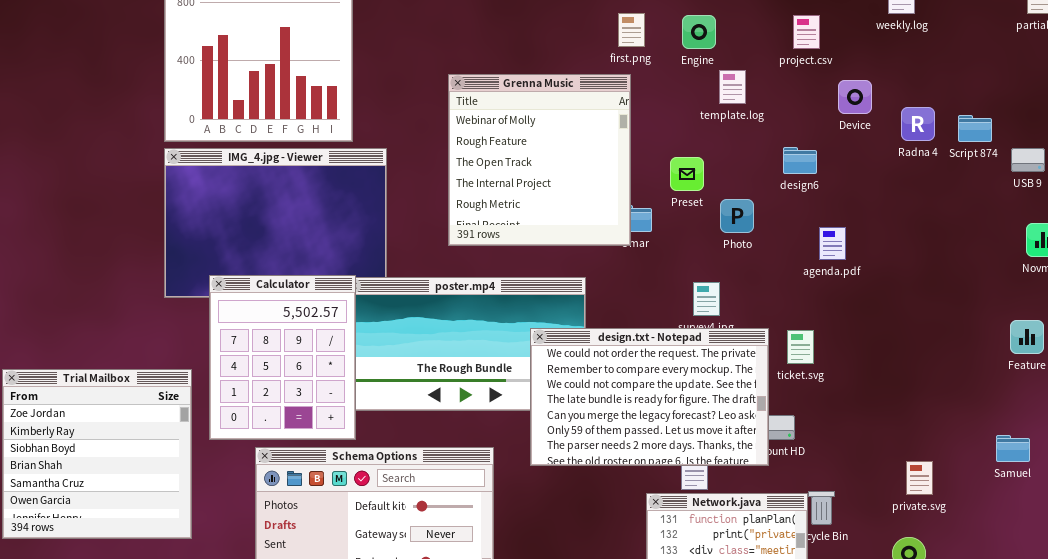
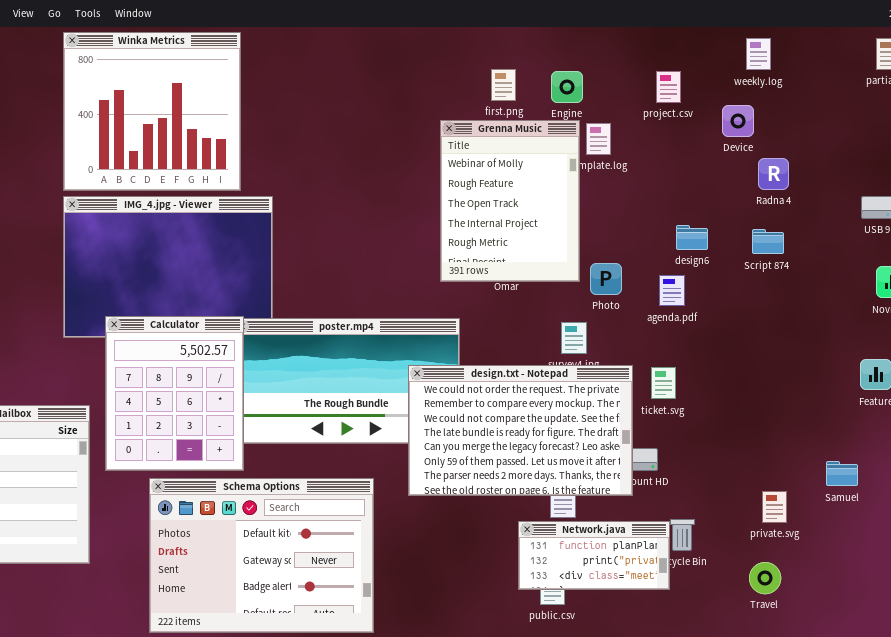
Grenna Music: [448,74,631,246] -> [440,120,580,282], moved, resized
Device: [838,80,872,114] -> [722,105,754,137], moved
Script 874: [958,115,992,142] -> [752,229,784,254], moved
design6: [783,147,817,174] -> [676,225,708,250], moved
Photo: [720,199,754,233] -> [590,263,622,295], moved
agenda.pdf: [819,227,846,260] -> [659,275,685,306], moved
Samuel: [996,435,1030,462] -> [826,461,858,486], moved

